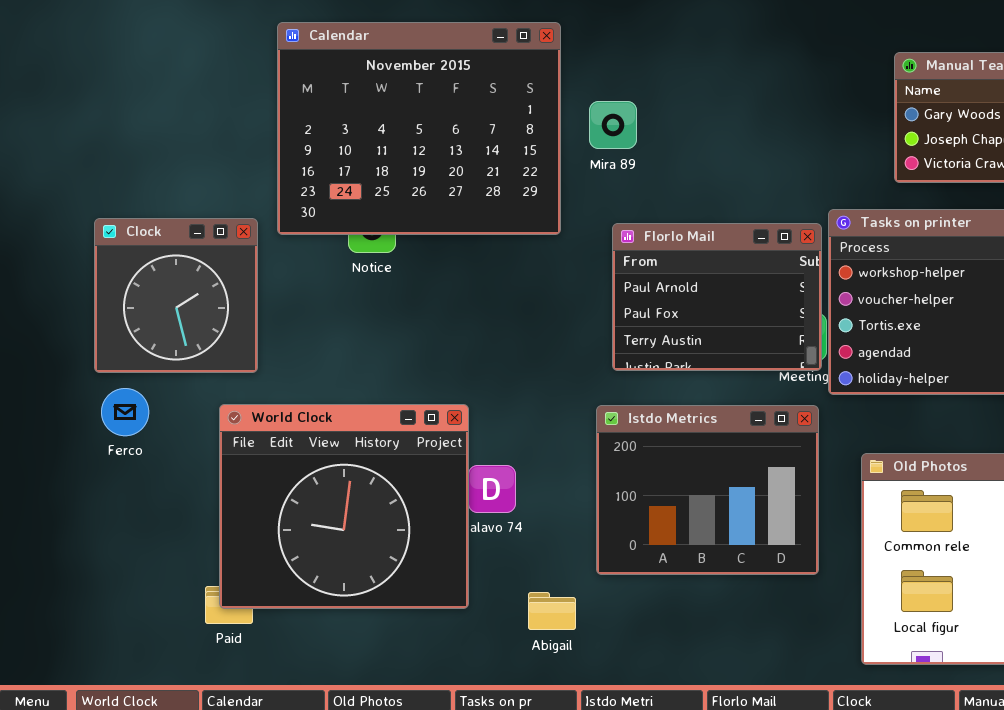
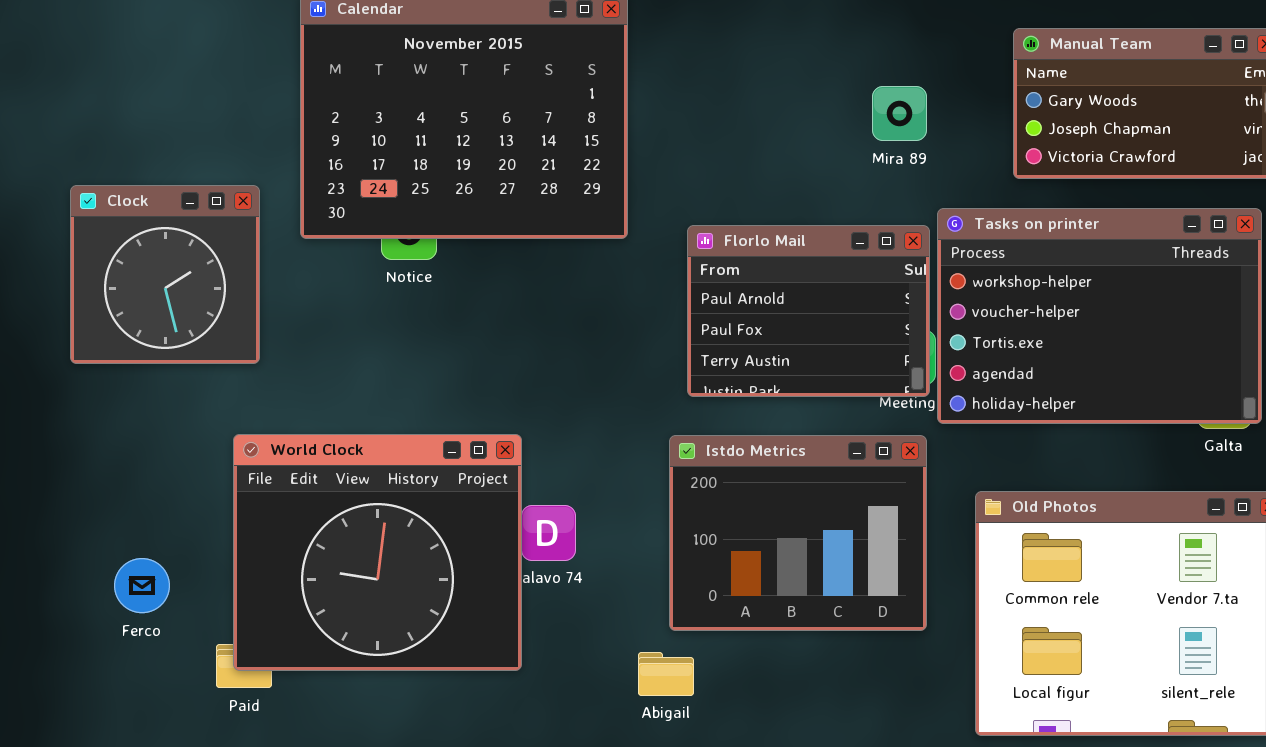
Mira 89: [589,101,637,149] -> [872,86,927,141], moved
Clock: [94,218,258,373] -> [70,185,260,364], moved
Ferco: [101,388,149,436] -> [114,558,170,613], moved
Abigail: [528,592,576,630] -> [638,652,694,696], moved

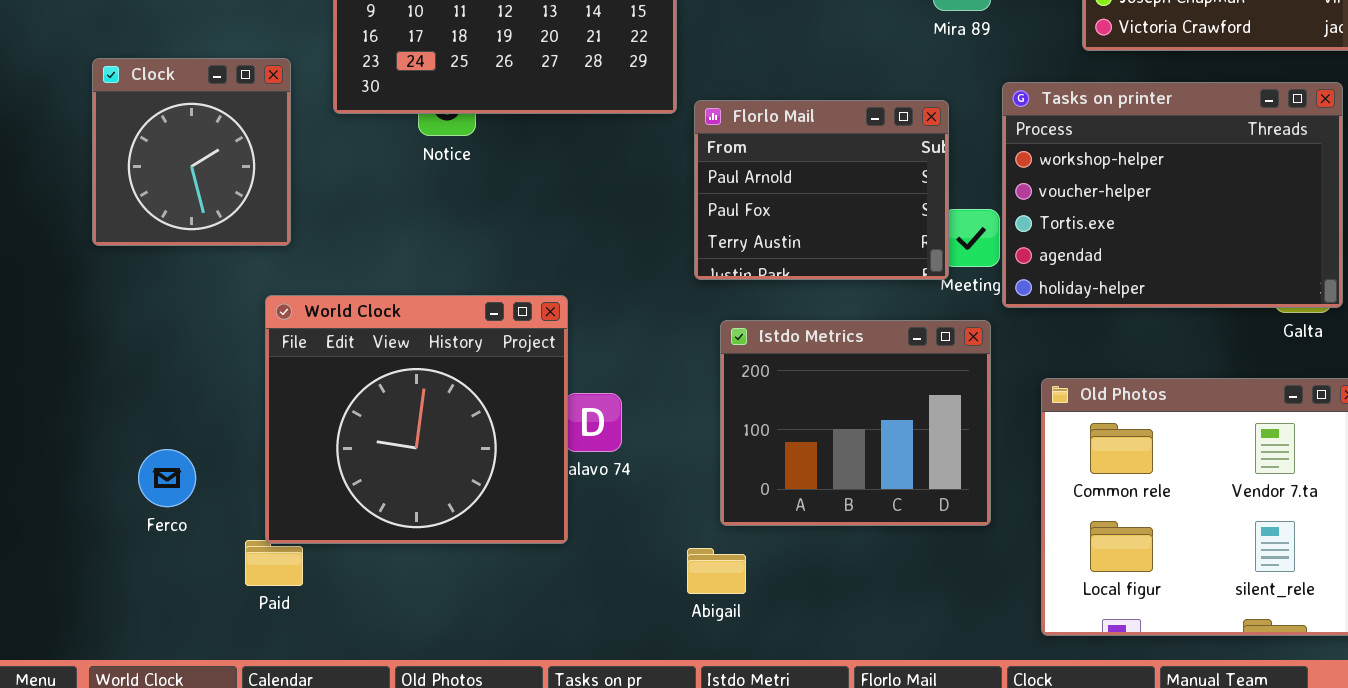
Florlo Mail: [687,225,930,397] -> [694,100,949,280], moved
World Clock: [233,434,522,671] -> [265,295,568,544], moved

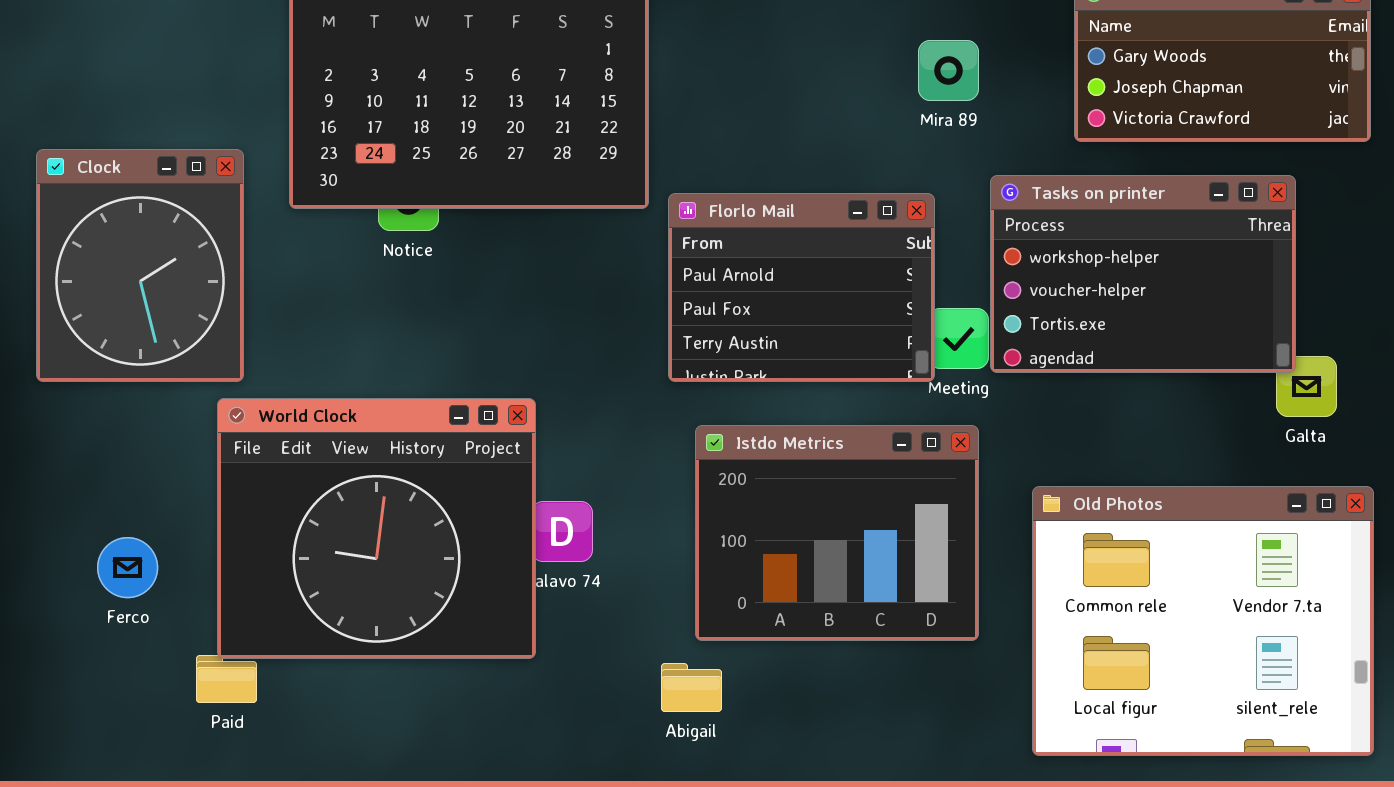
Clock: [92,58,291,246] -> [36,149,244,382], resized
Tasks on printer: [1002,82,1343,308] -> [990,175,1296,373], resized
Ferco: [138,449,196,507] -> [97,537,158,598], moved

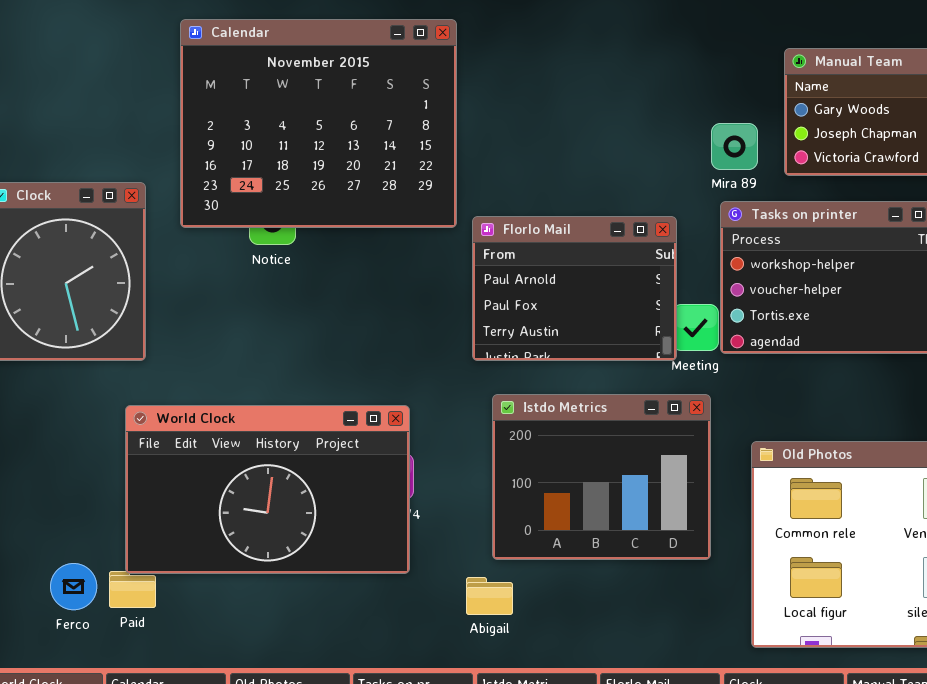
Mira 89: [918,40,979,101] -> [711,123,758,170], moved
World Clock: [217,398,536,659] -> [125,405,410,574], resized
Ferco: [97,537,158,598] -> [50,563,97,610], moved

